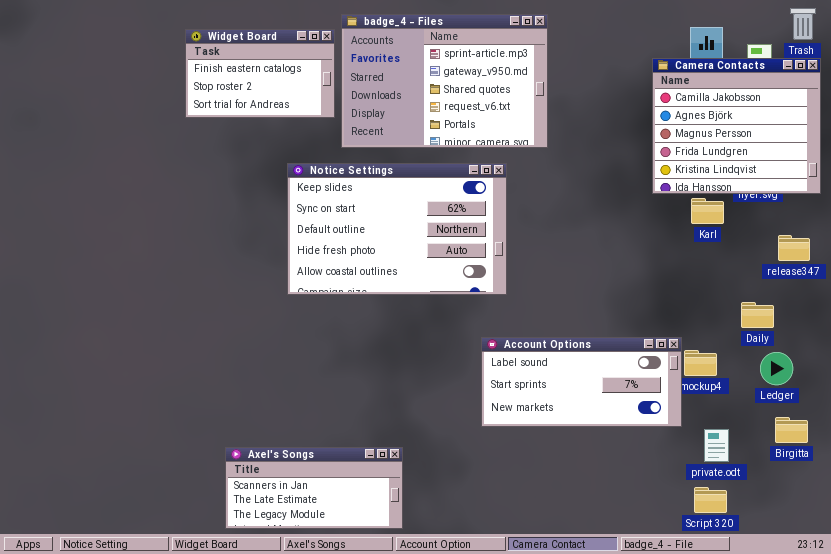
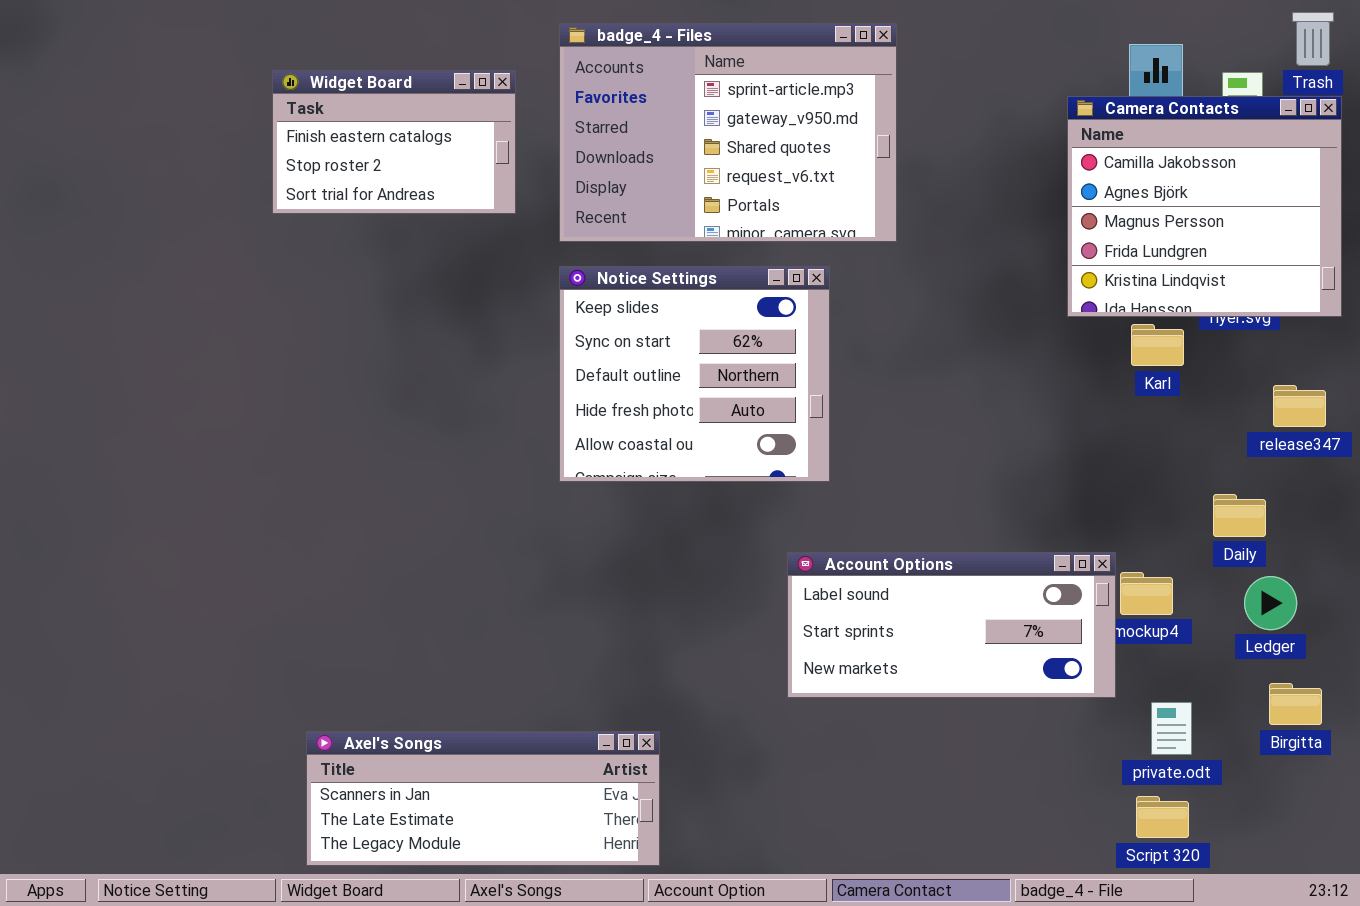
Widget Board: [185,29,335,118] -> [272,70,516,214], moved
Notice Settings: [287,163,507,295] -> [559,266,830,482], resized
Axel's Songs: [225,447,403,529] -> [306,731,660,866], resized

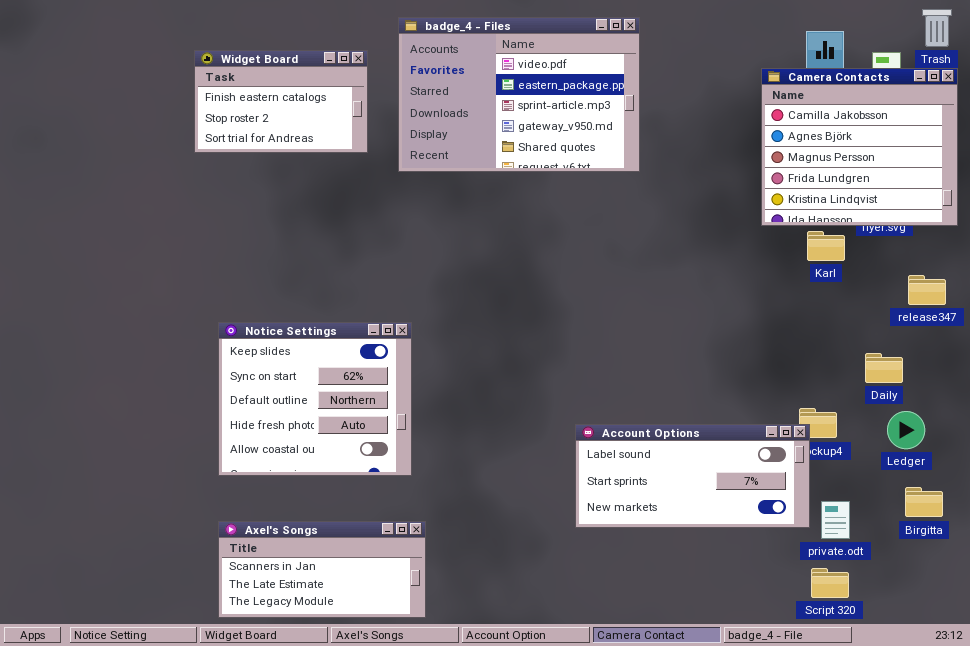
badge_4 - Files: [559,23,897,242] -> [398,17,640,172], scrolled up 2 rows
Notice Settings: [559,266,830,482] -> [218,322,412,476], moved
Account Options: [787,552,1116,698] -> [575,424,810,528], moved
Axel's Songs: [306,731,660,866] -> [218,521,426,618], resized

